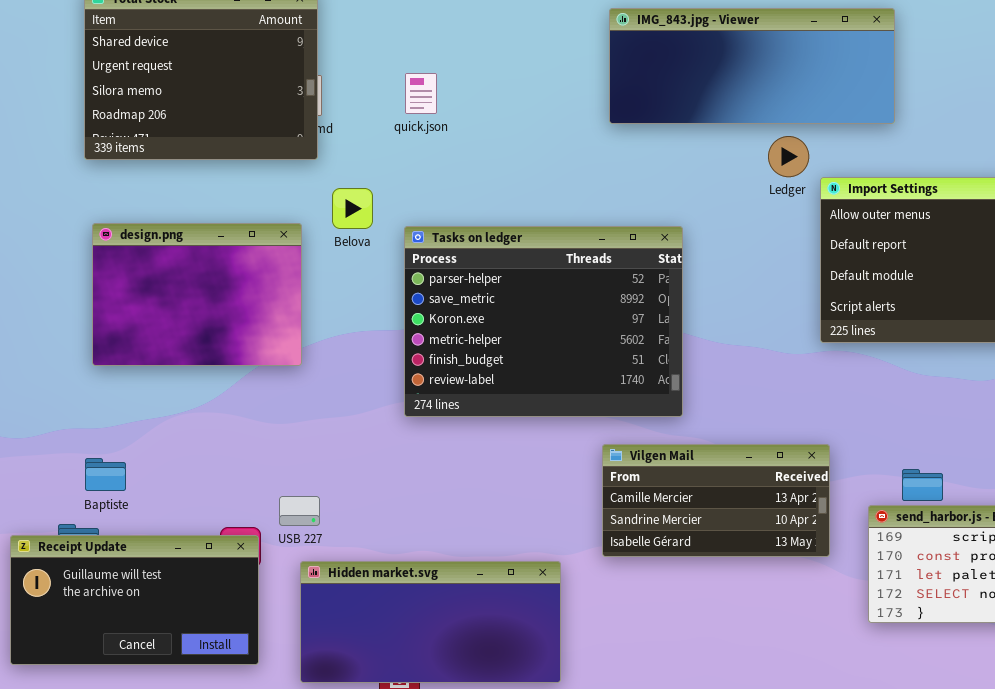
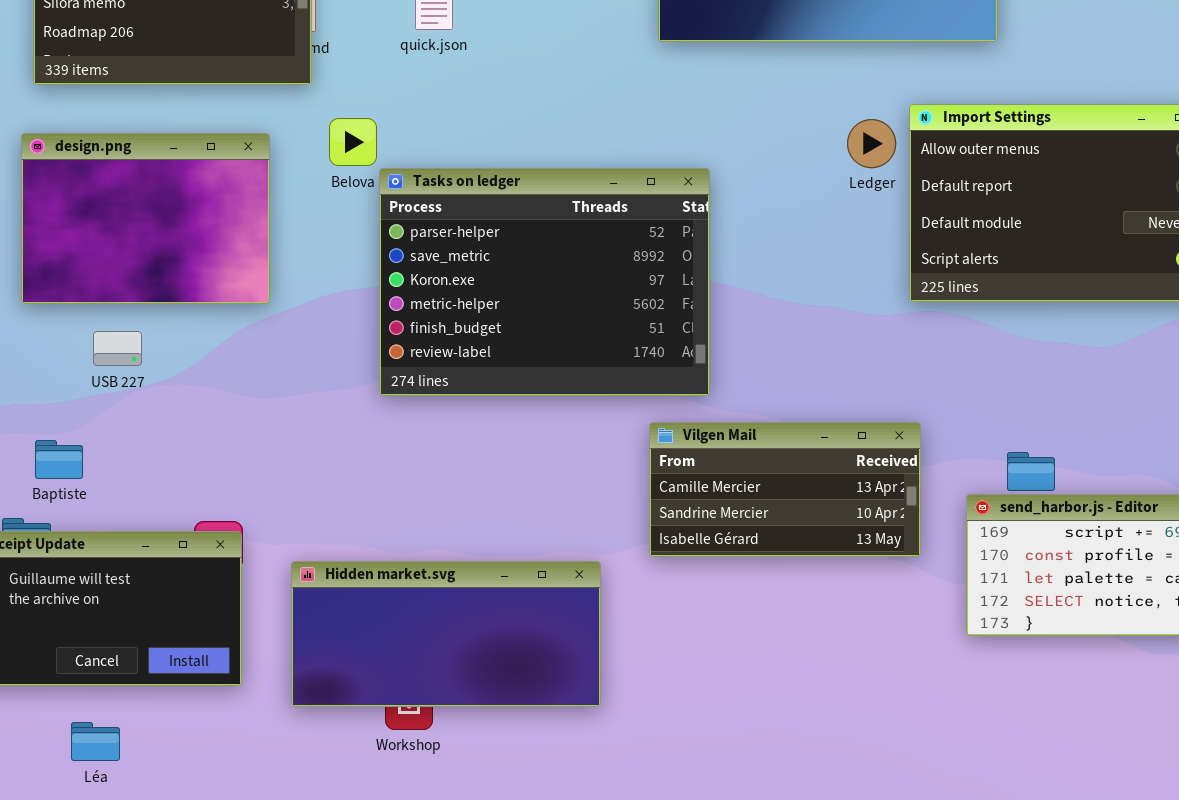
Ledger: [768,136,809,177] -> [847,119,896,168], moved
design.png: [92,223,302,366] -> [21,133,270,304], moved
Tasks on ledger: [404,226,683,417] -> [379,168,710,396], moved
USB 227: [279,496,320,526] -> [93,331,142,366], moved

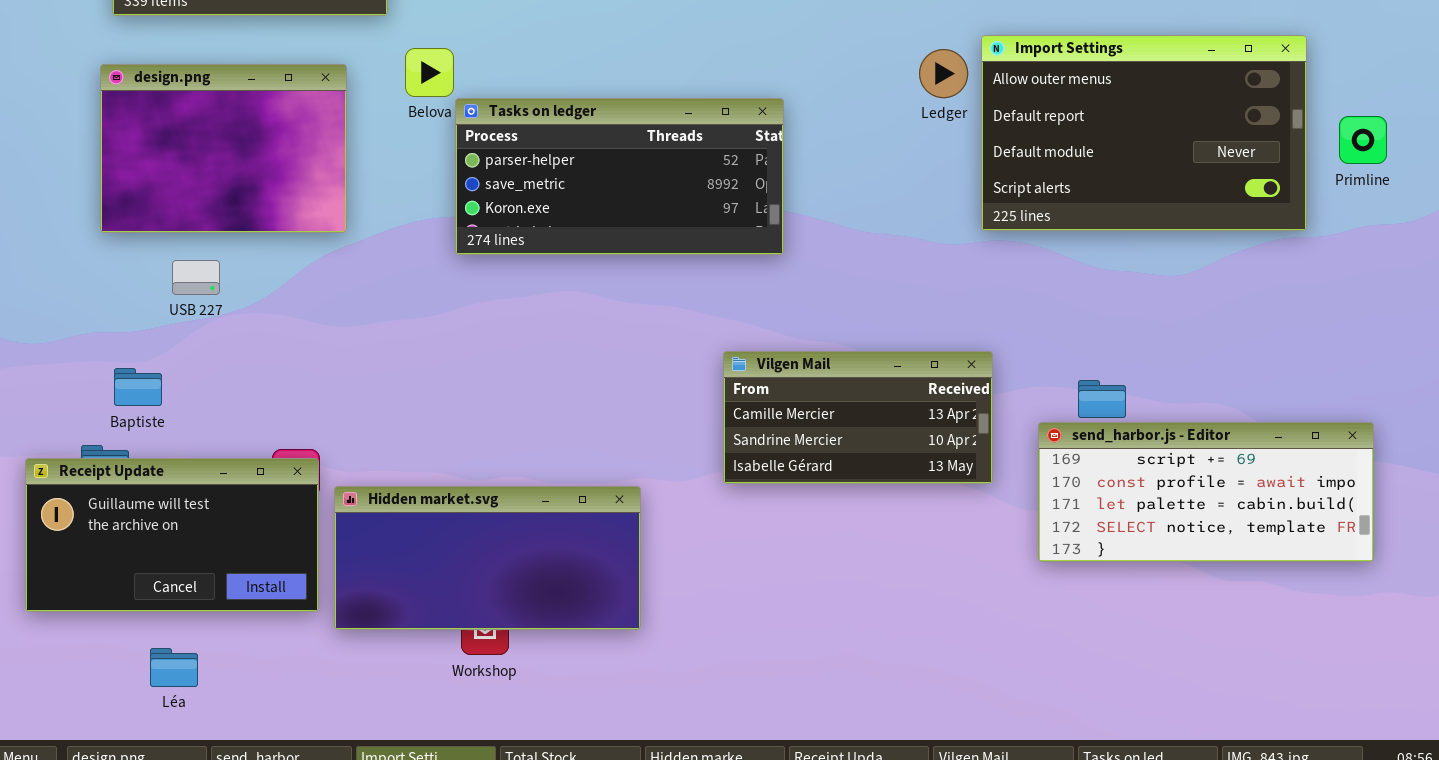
Tasks on ledger: [379,168,710,396] -> [455,98,784,255], resized
Hidden market.svg: [291,561,601,707] -> [334,486,641,630], moved

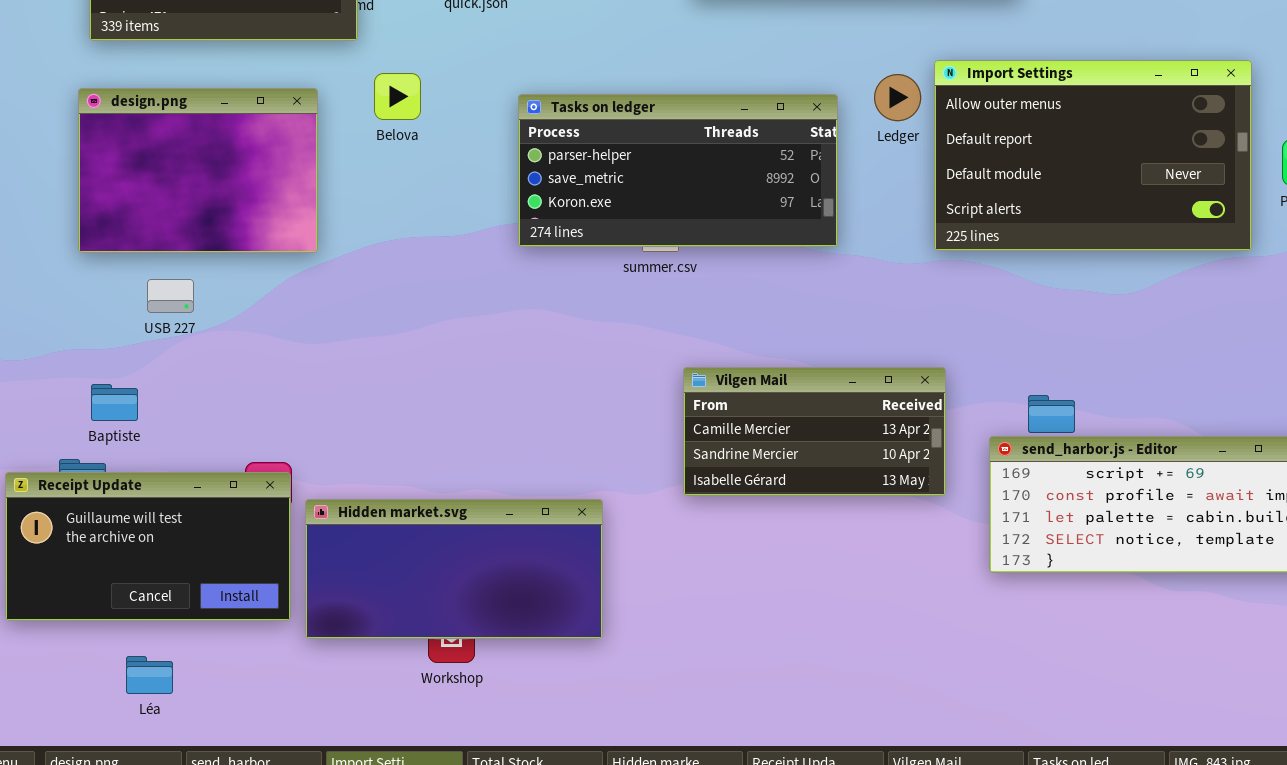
Tasks on ledger: [455,98,784,255] -> [518,94,838,247], moved

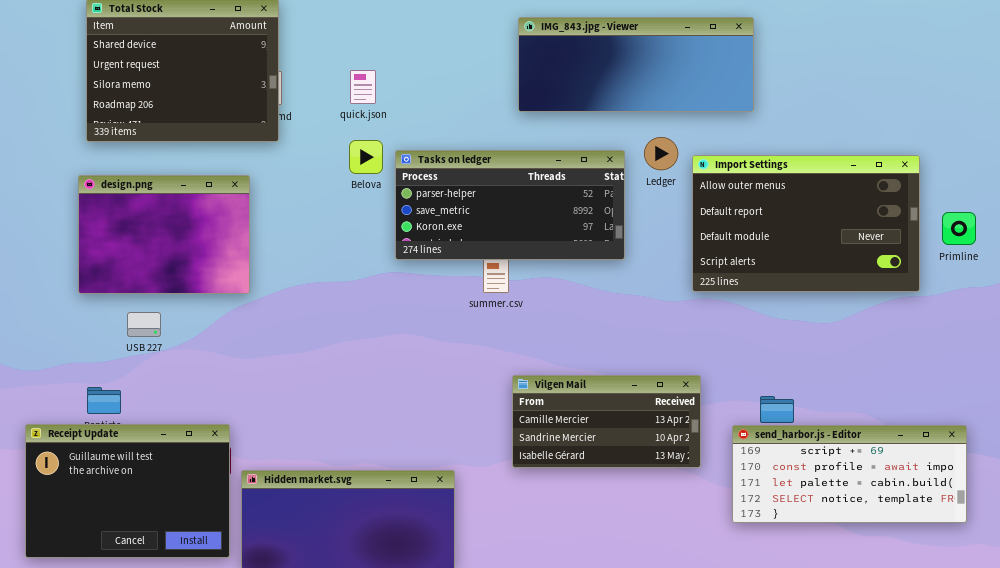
Belova: [374,73,421,120] -> [349,140,383,174], moved
Ledger: [874,74,921,121] -> [644,137,678,170], moved
Tasks on ledger: [518,94,838,247] -> [395,150,625,260], moved
Receipt Update: [5,472,291,621] -> [25,424,230,558], resized

